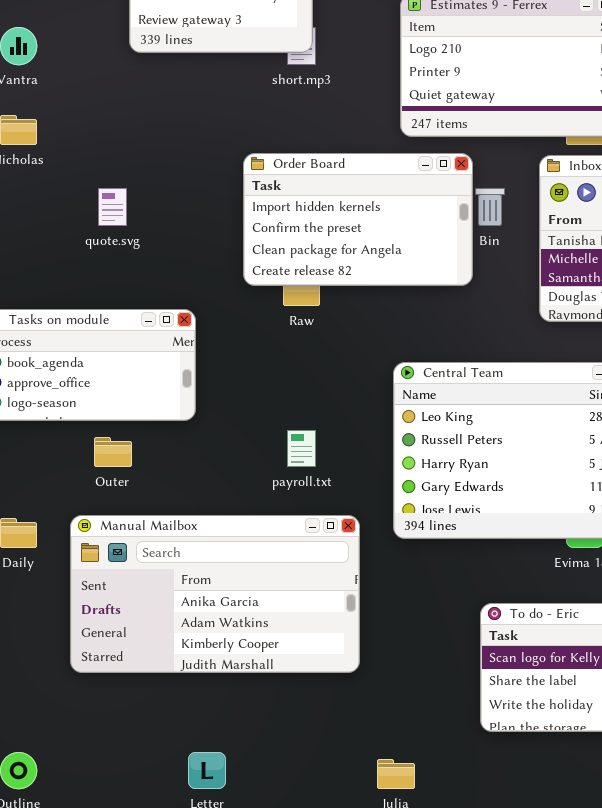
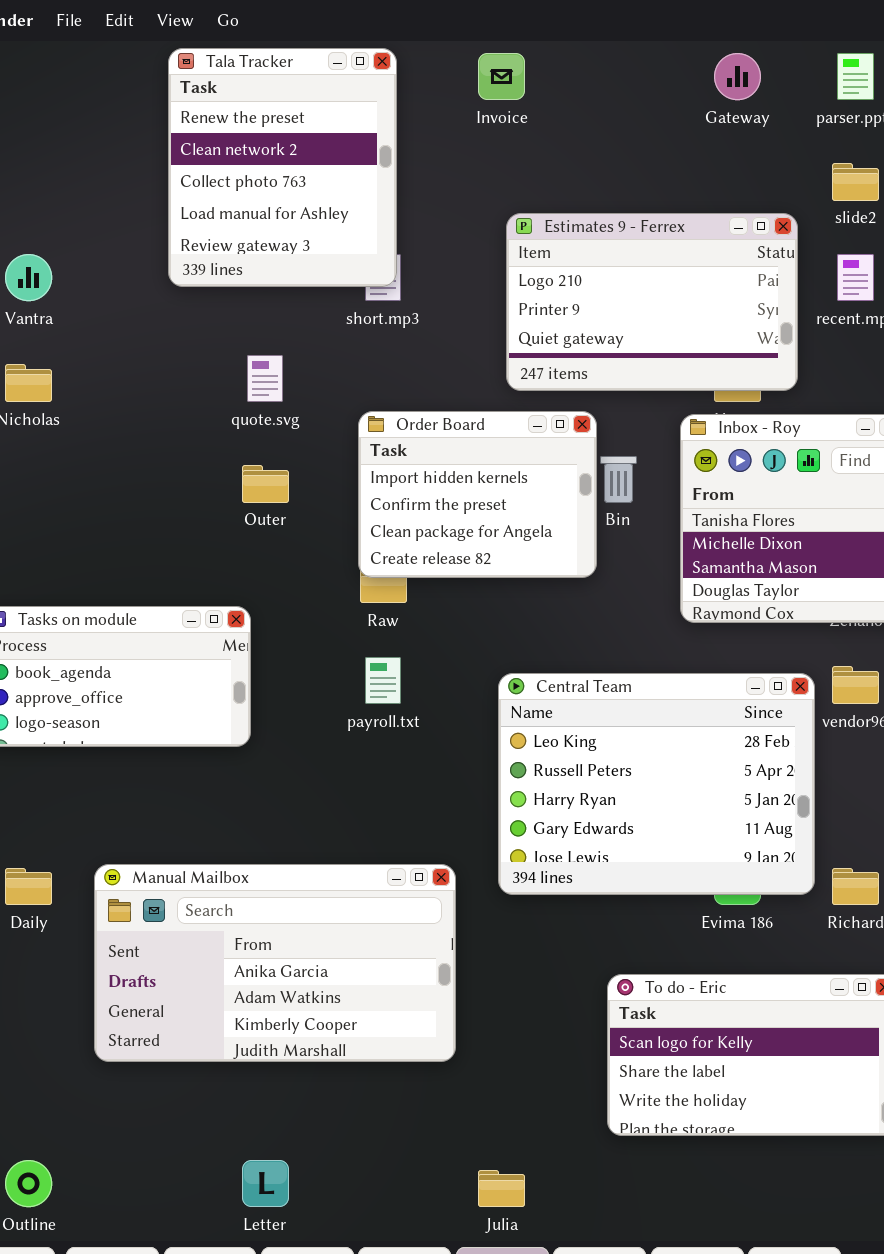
Order Board: [243,153,473,286] -> [358,411,597,578], resized
quote.svg: [98,188,127,226] -> [247,355,283,402], moved
payroll.txt: [287,430,316,467] -> [365,657,401,704], moved
Outer: [94,437,132,467] -> [242,465,289,503], moved

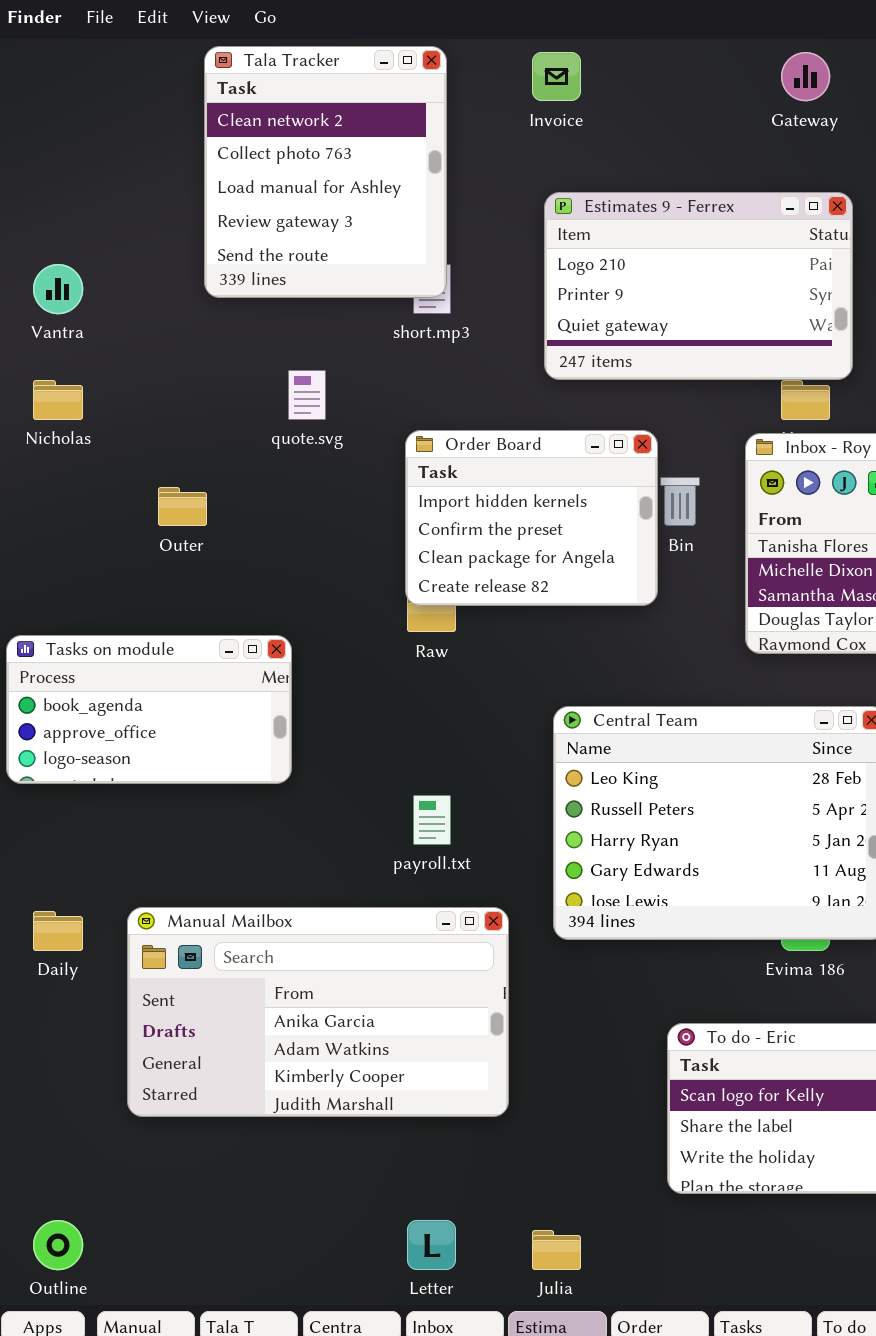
Tala Tracker: [168,48,397,287] -> [204,46,447,298], scrolled down 1 row
Estimates 9 - Ferrex: [506,213,798,391] -> [544,192,853,380], moved
Outer: [242,465,289,503] -> [158,487,207,526], moved
payroll.txt: [365,657,401,704] -> [413,795,451,845], moved
Letter: [242,1160,289,1207] -> [407,1220,456,1270], moved

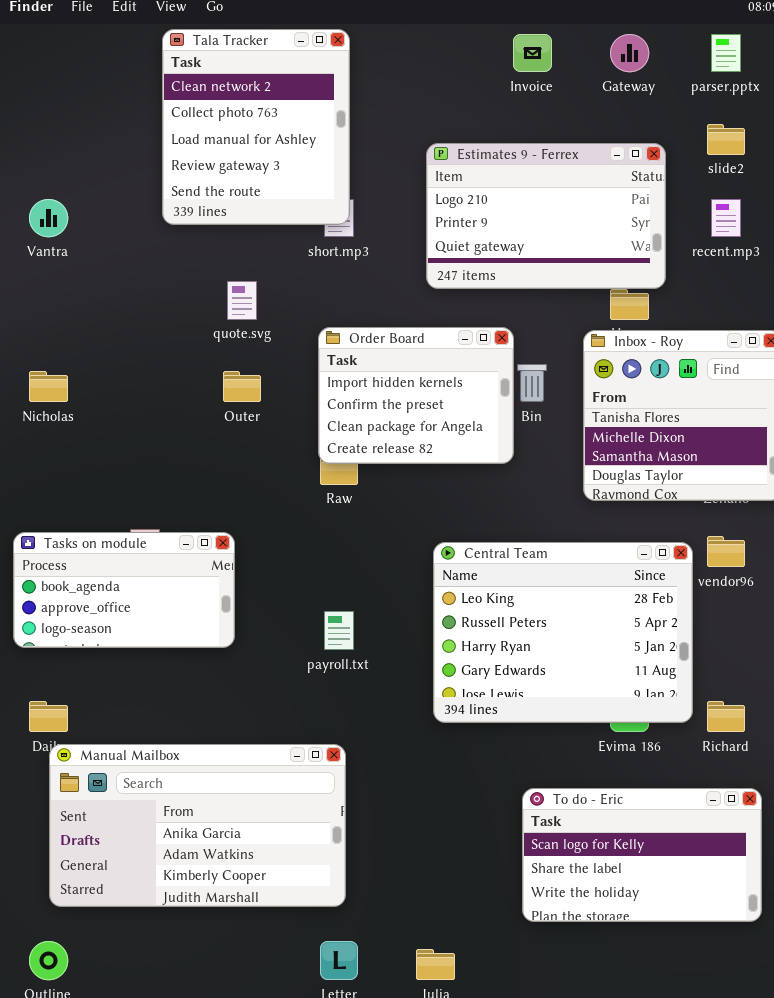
Invoice: [532,52,581,101] -> [513,34,552,72], moved
Nicholas: [33,380,83,420] -> [29,371,68,402], moved
Outer: [158,487,207,526] -> [223,371,261,402], moved
Tasks on module: [6,635,292,784] -> [13,532,235,648], moved
Manual Mailbox: [127,907,509,1117] -> [49,744,346,907], moved

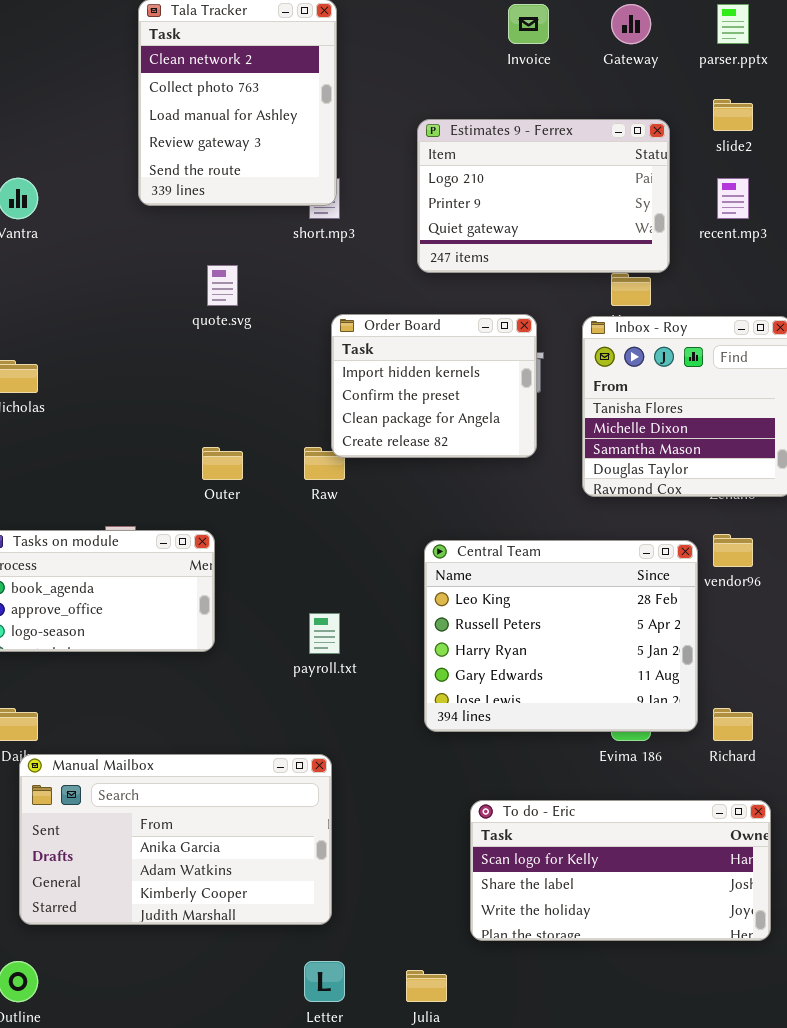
Order Board: [318,327,514,464] -> [331,314,537,458], moved
Outer: [223,371,261,402] -> [202,447,243,480], moved
To do - Eric: [522,788,762,922] -> [470,800,771,941], resized

